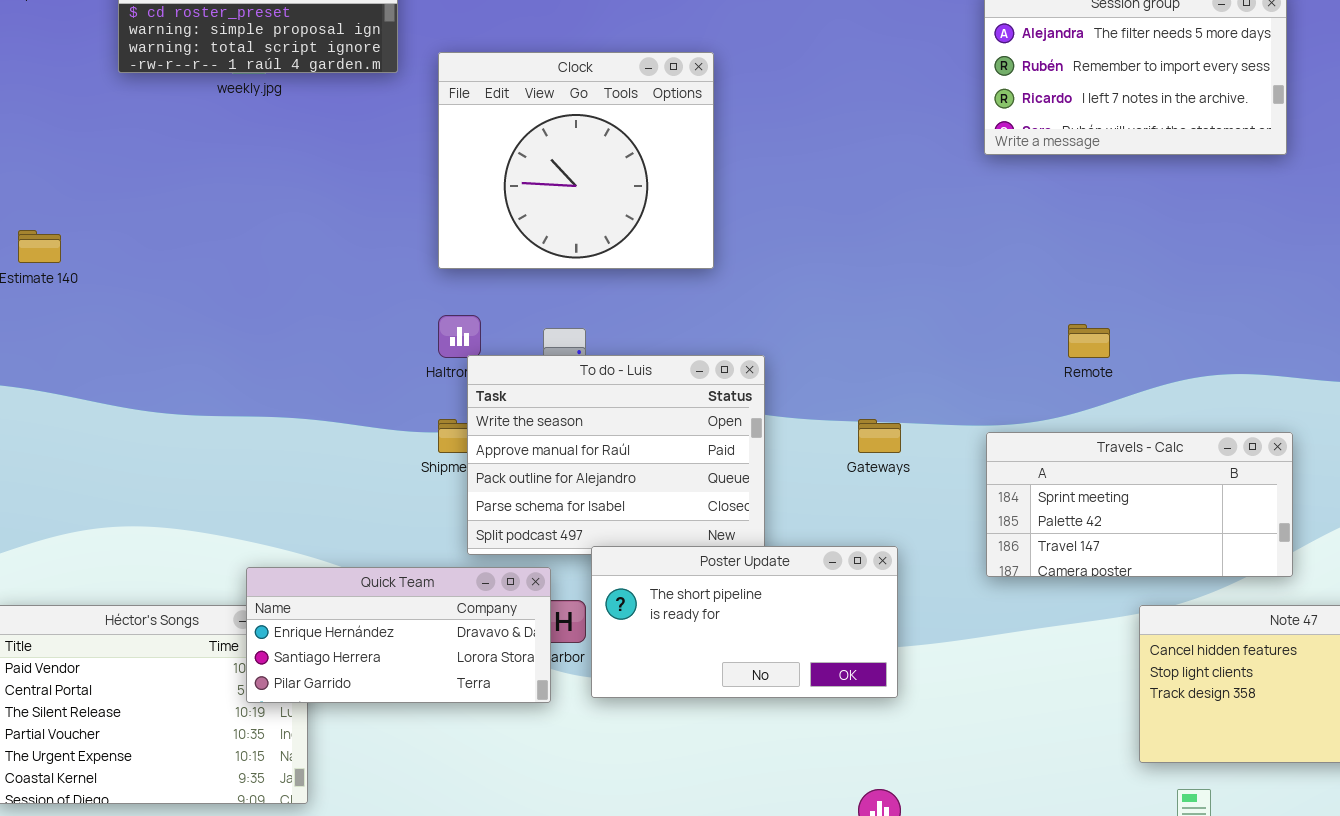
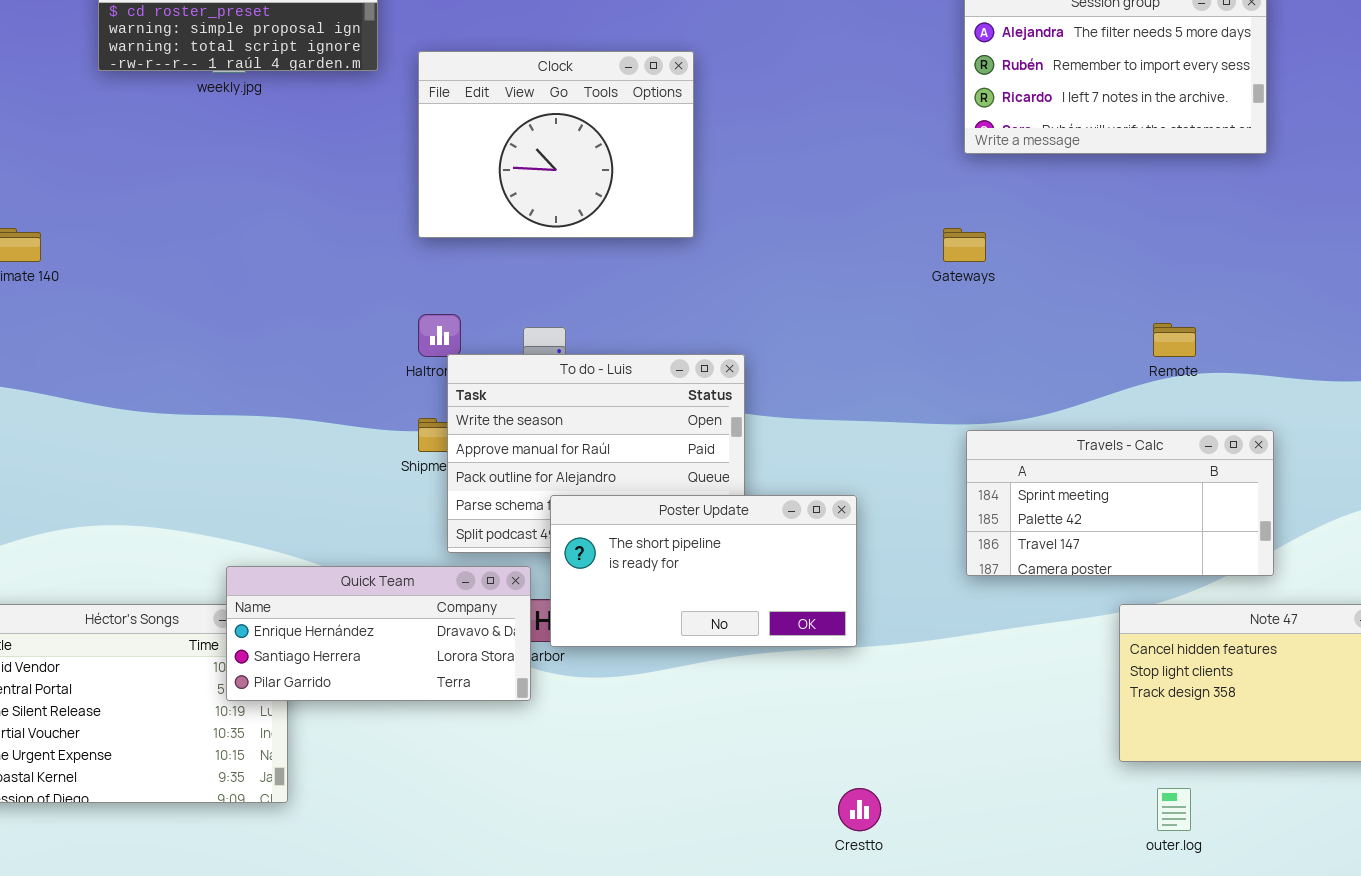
Clock: [438,52,714,269] -> [418,51,694,238], resized
Remote: [1068,324,1110,358] -> [1153,323,1196,357], moved
Gateways: [858,419,901,453] -> [943,228,986,262], moved
Poster Update: [591,546,898,698] -> [550,495,857,647], moved

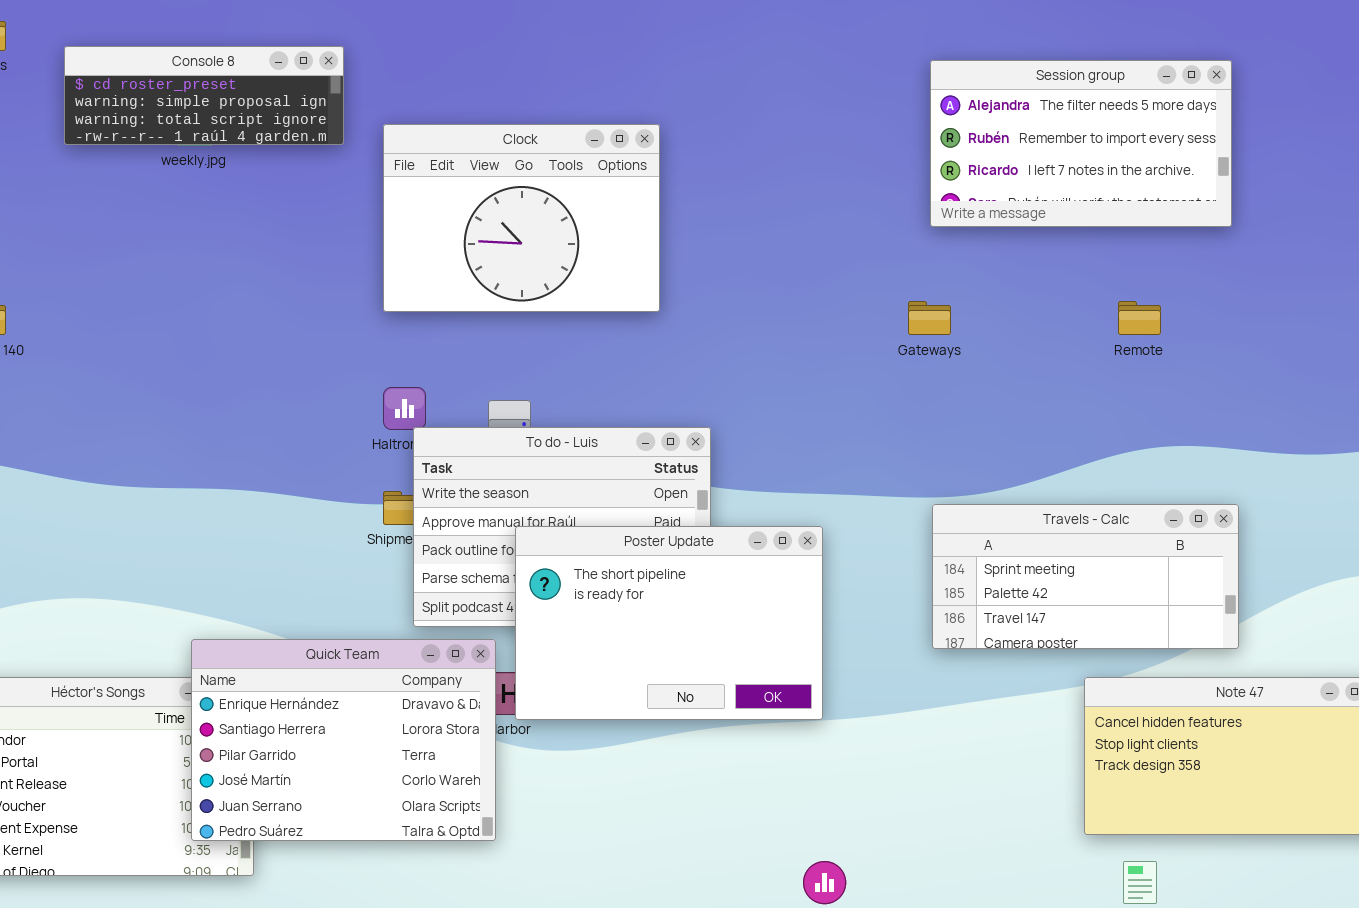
Remote: [1153,323,1196,357] -> [1118,301,1161,335], moved
Poster Update: [550,495,857,647] -> [515,526,823,720], resized
Quick Team: [226,566,531,701] -> [191,639,496,841], resized

